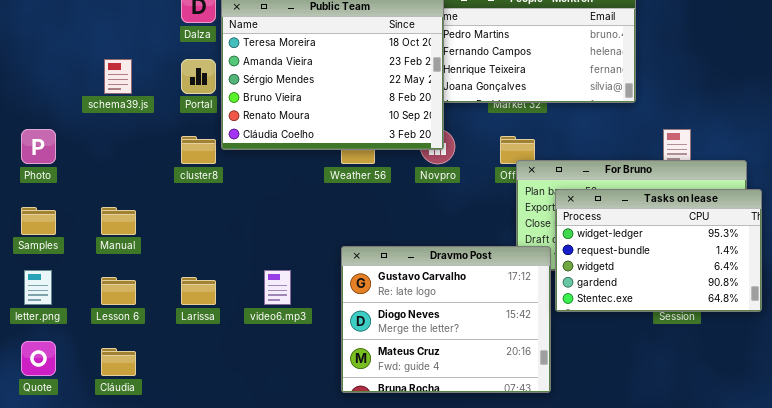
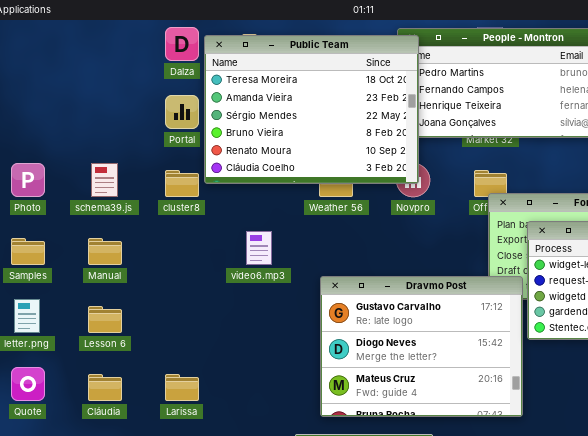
schema39.js: [104,59,132,94] -> [91,163,118,197], moved
video6.mp3: [264,270,291,305] -> [246,231,272,265], moved
Larissa: [181,277,216,305] -> [165,374,199,401], moved

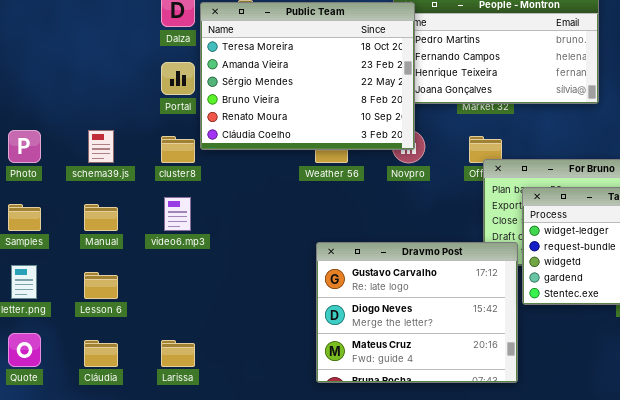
video6.mp3: [246,231,272,265] -> [164,197,191,231], moved

